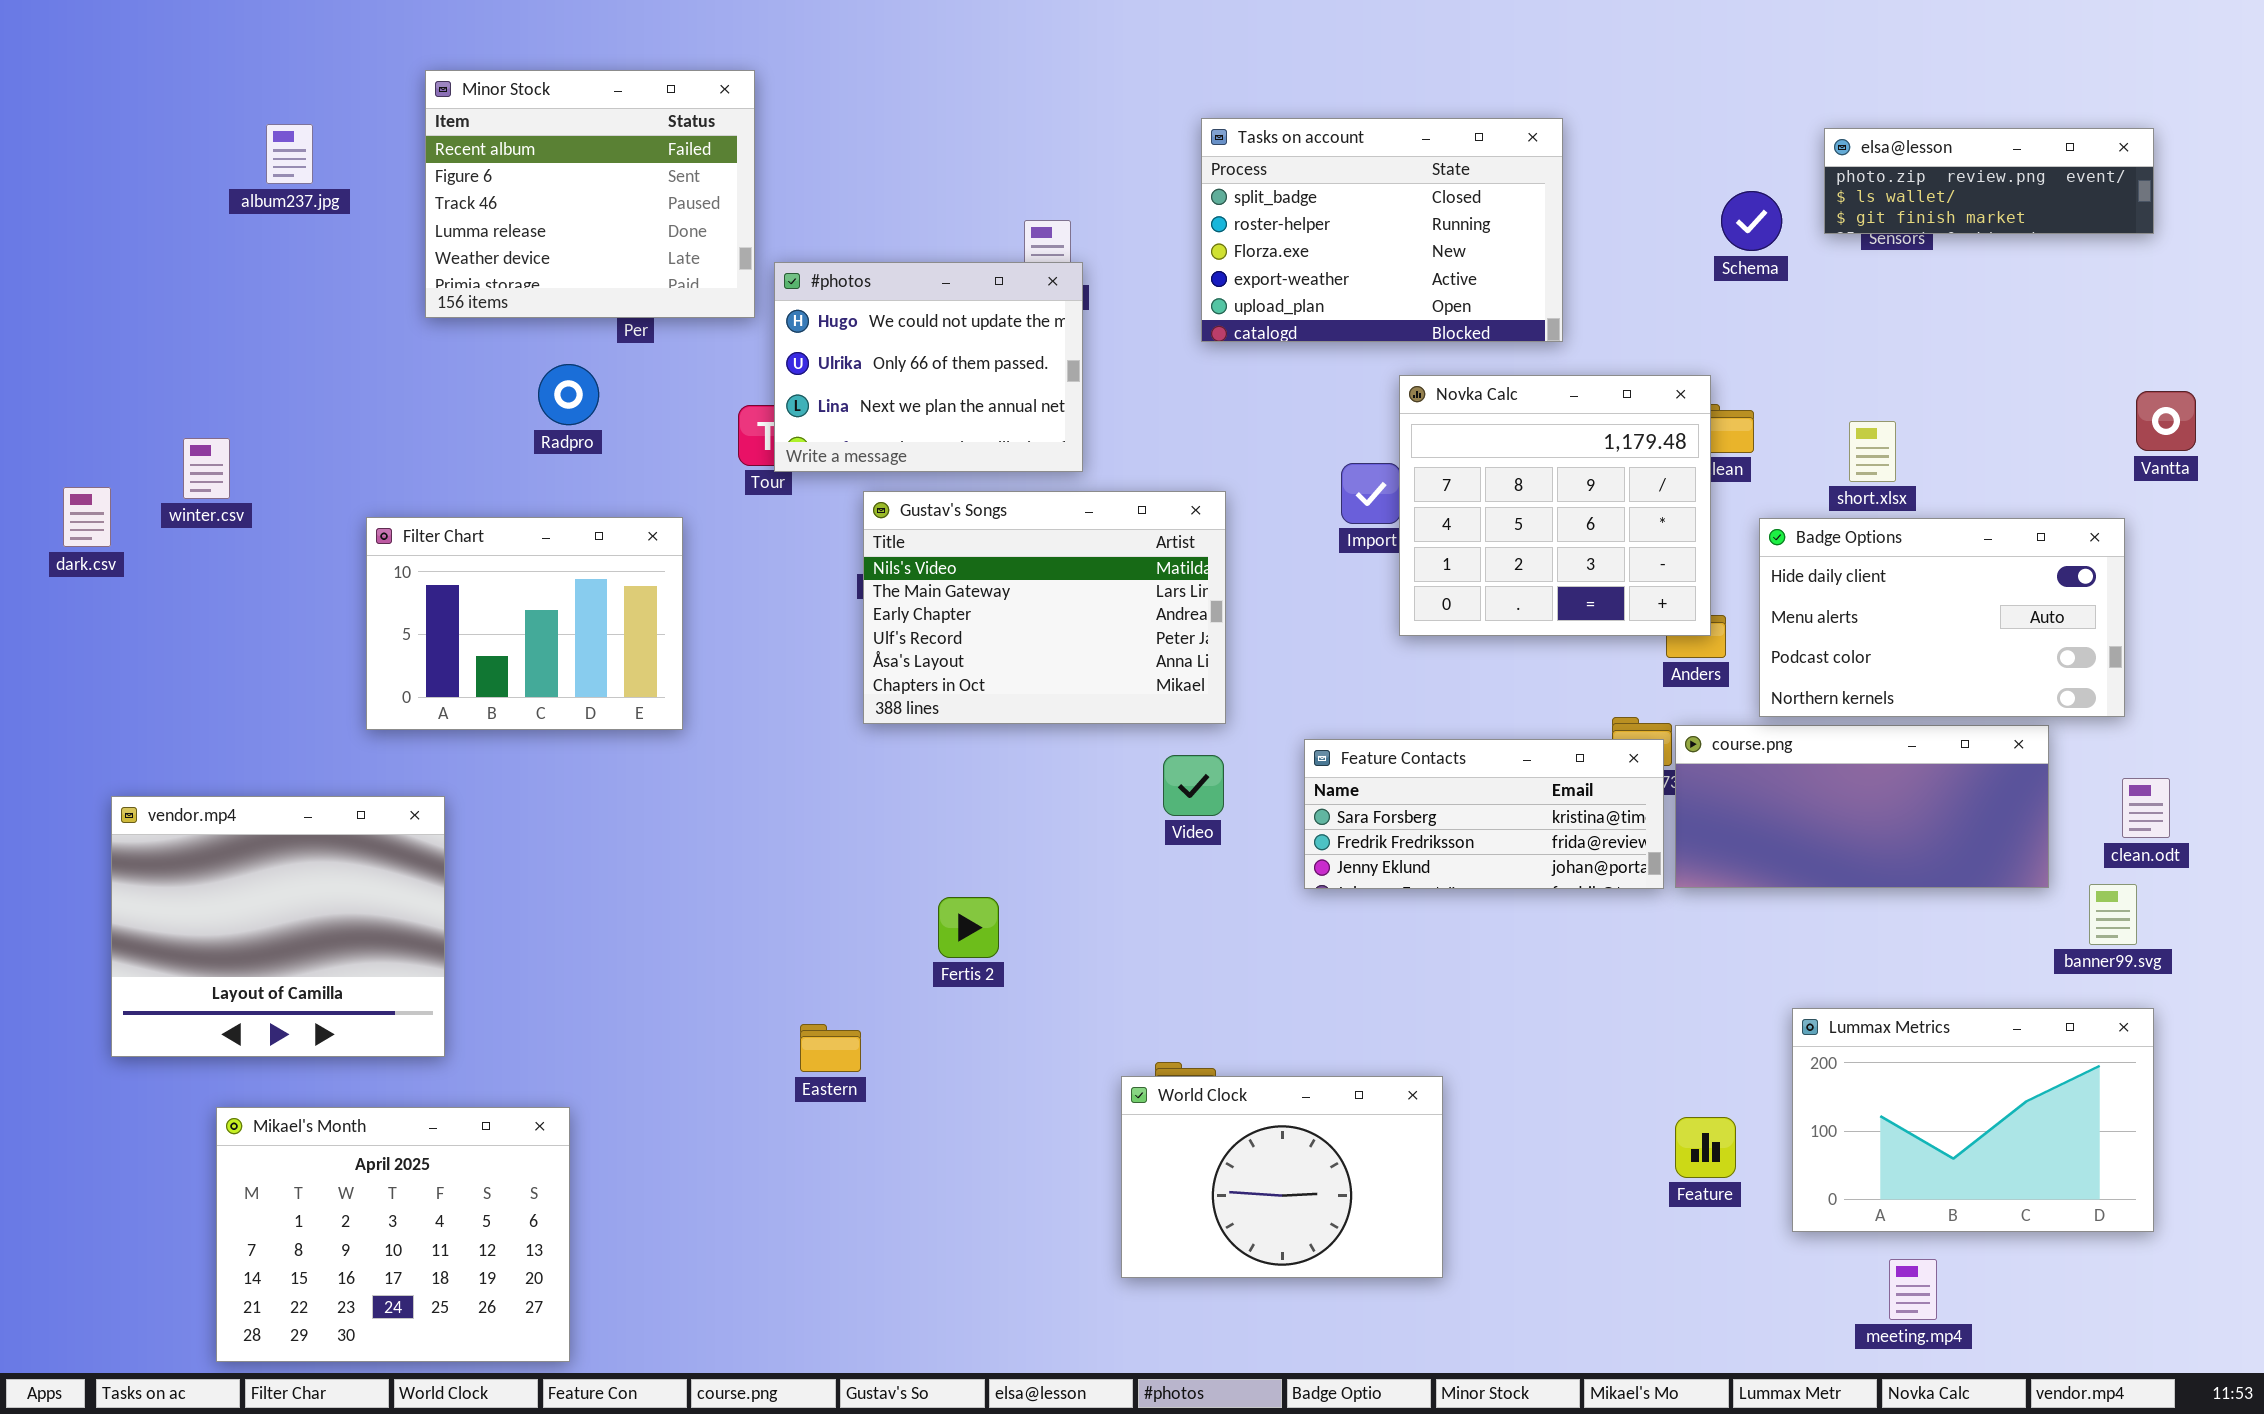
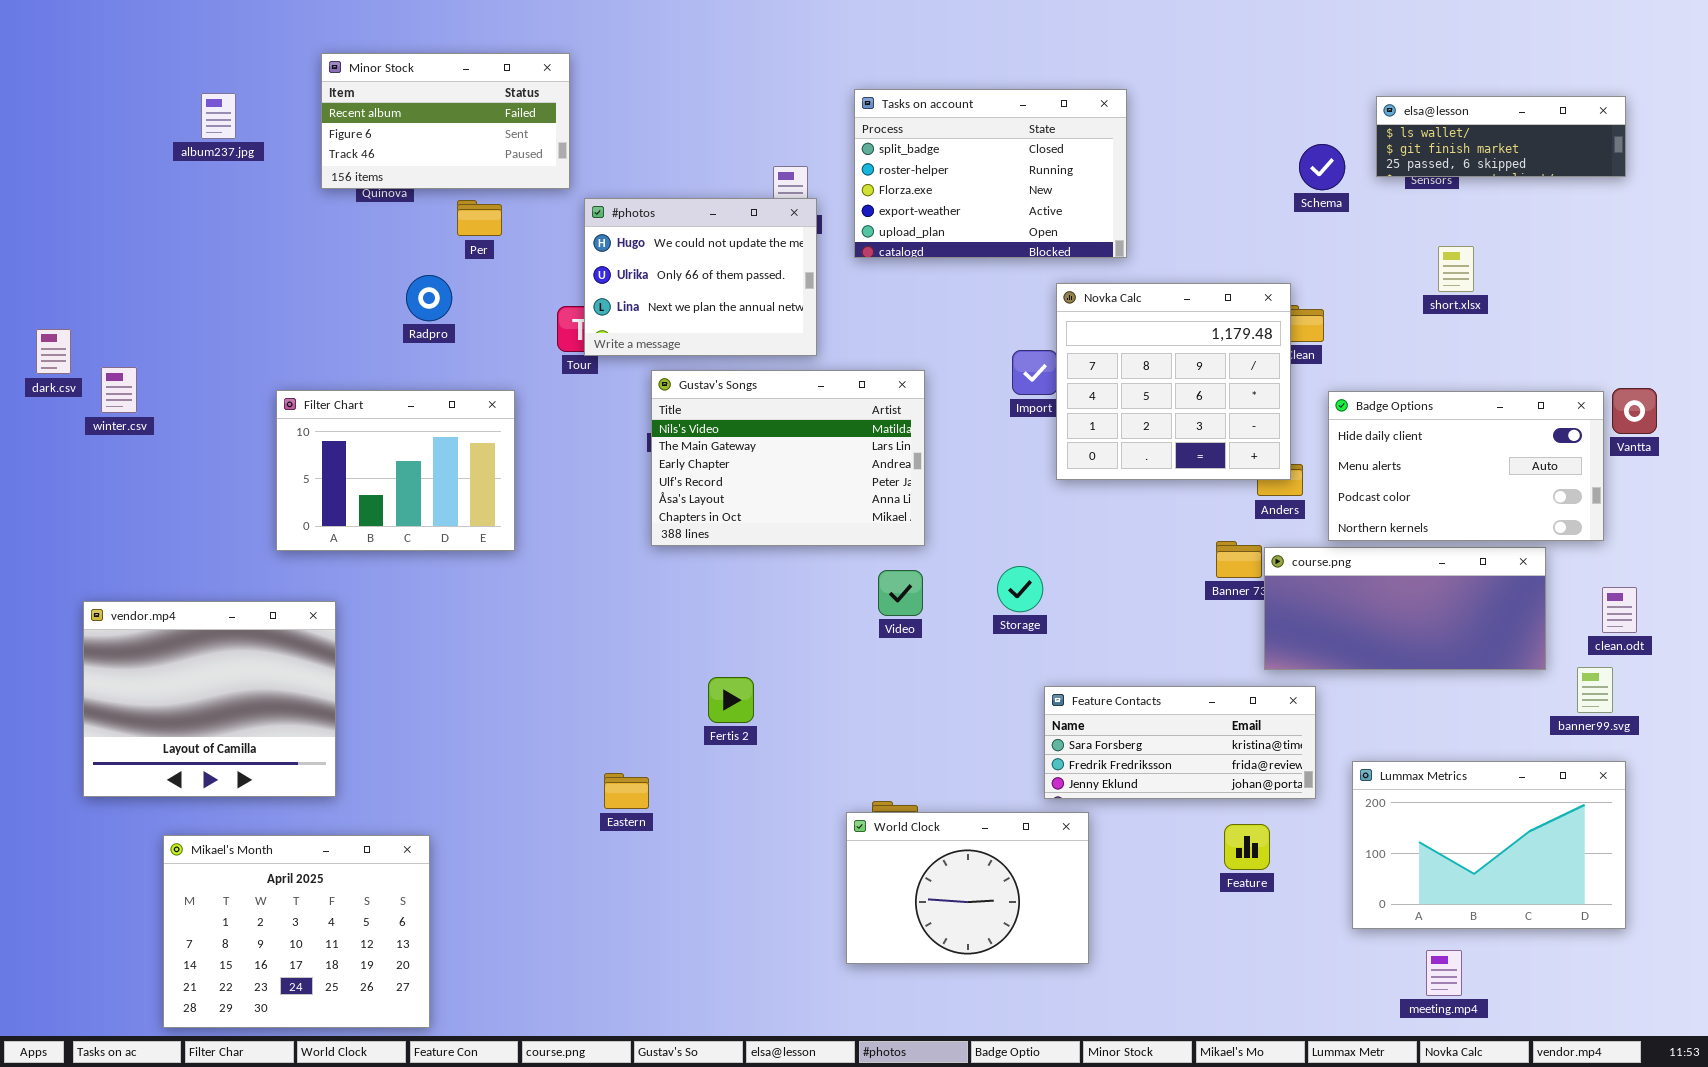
Minor Stock: [425,70,755,318] -> [321,53,570,189], resized
Tasks on account: [1201,118,1563,342] -> [854,89,1127,258], moved
elsa@lesson: [1824,128,2154,234] -> [1376,96,1626,177], scrolled down 1 row
Vantta: [2136,391,2196,451] -> [1612,388,1657,434], moved
short.xlsx: [1849,421,1896,482] -> [1438,246,1474,292], moved
winter.csv: [183,438,230,499] -> [101,367,137,413], moved
dark.csv: [63,487,111,547] -> [36,329,71,374], moved
Feature Contacts: [1304,739,1664,889] -> [1044,686,1316,799], moved
Feature: [1675,1117,1736,1178] -> [1224,824,1270,870], moved

